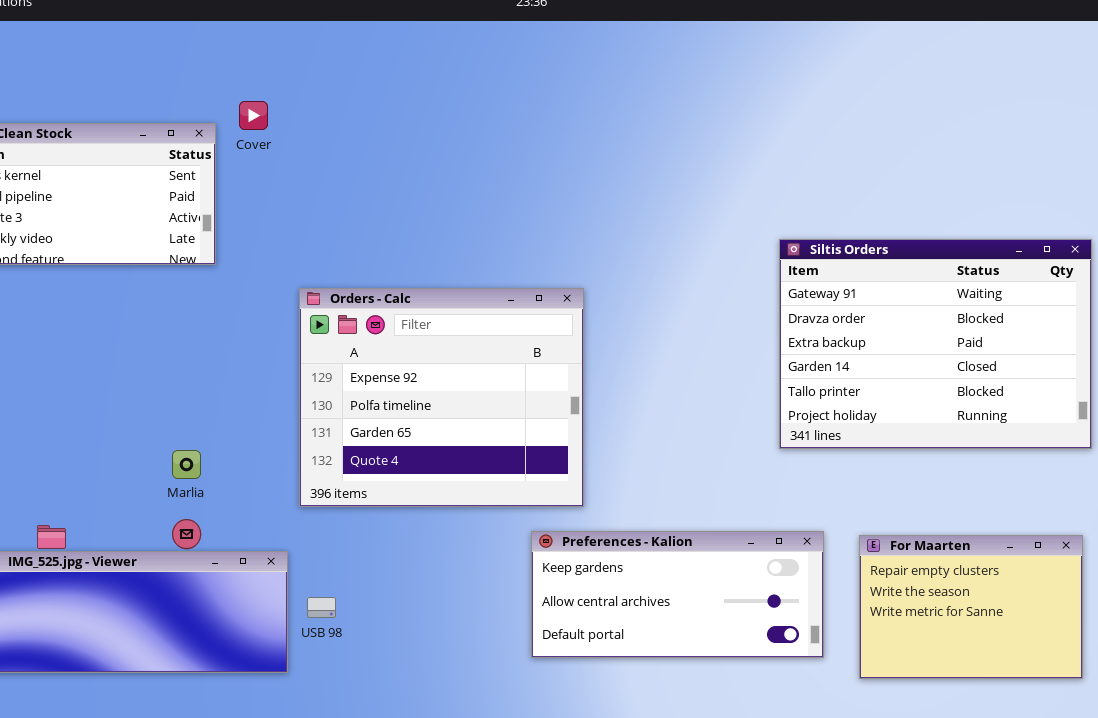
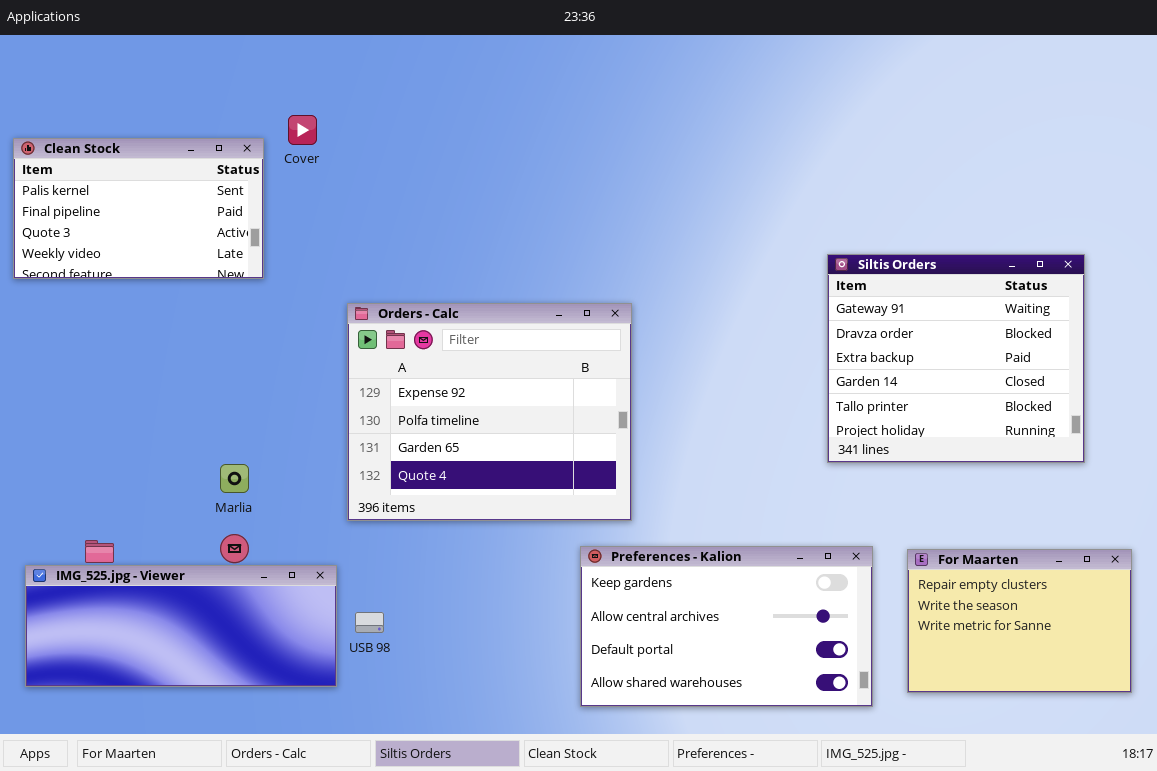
Siltis Orders: [779,239,1092,449] -> [827,254,1085,463], resized
Preferences - Kalion: [531,531,824,658] -> [580,546,873,707], resized

